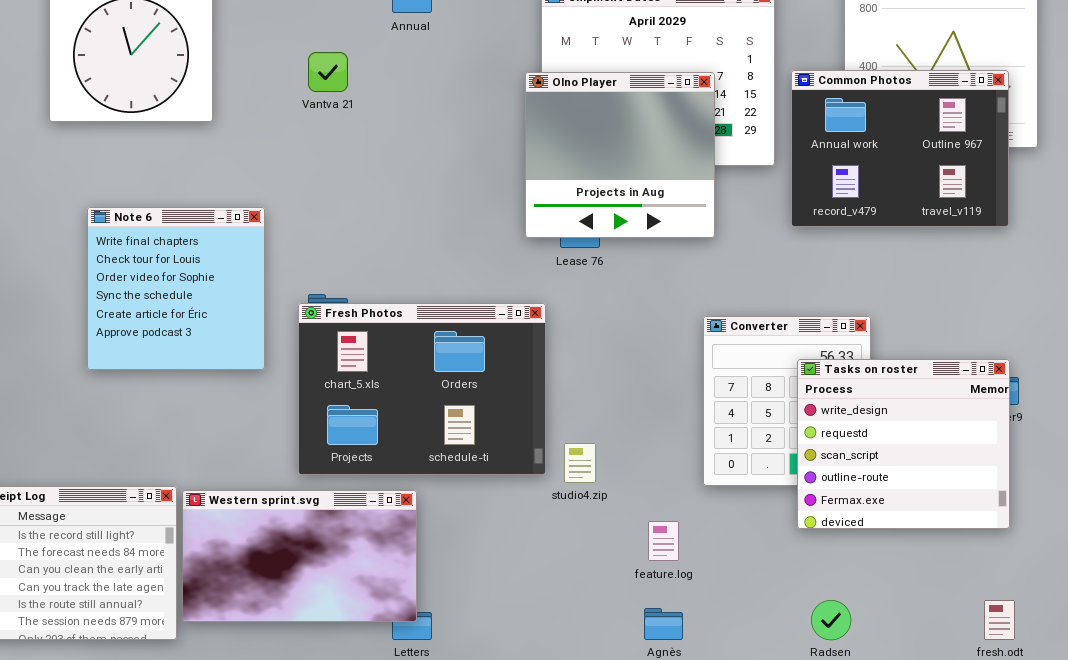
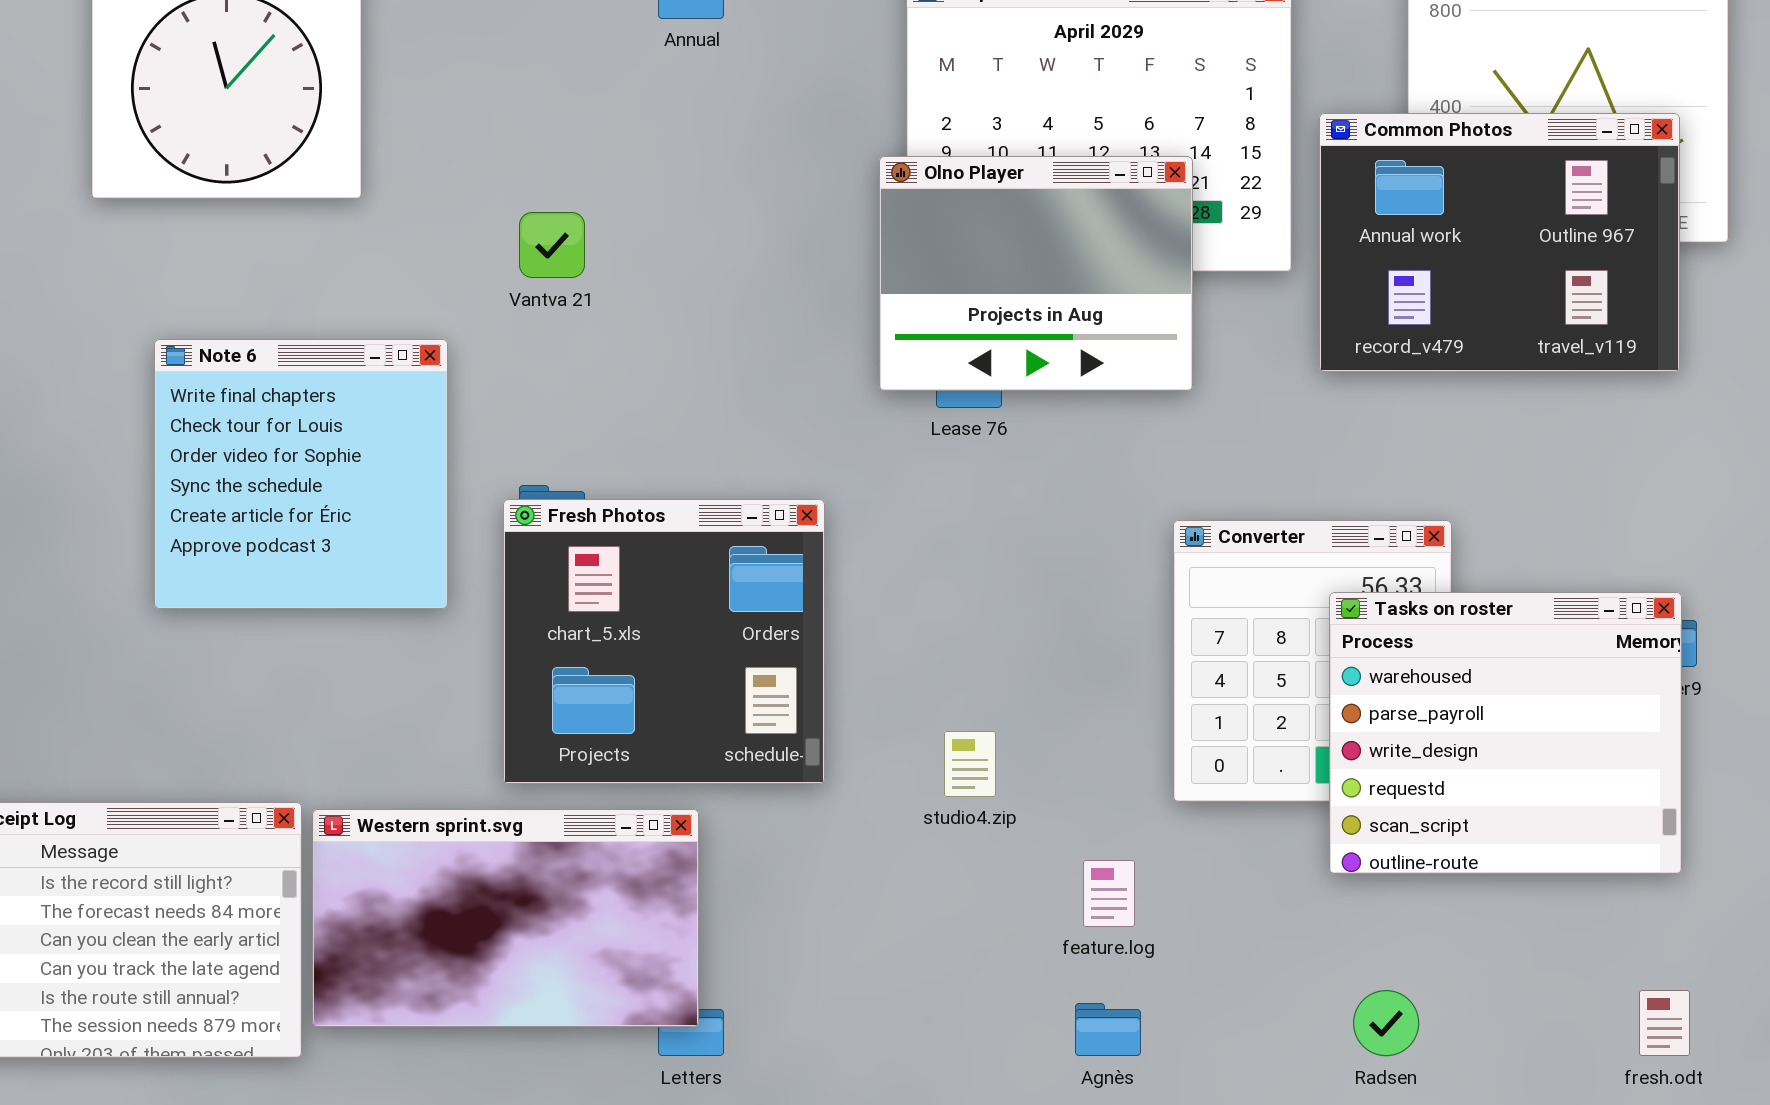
Vantva 21: [308,52,348,92] -> [519,212,585,278], moved
Olno Player: [525,72,715,238] -> [879,156,1193,391], resized
Fresh Photos: [298,303,546,475] -> [503,499,825,784], resized
Tasks on roster: [797,359,1010,529] -> [1329,592,1682,874], scrolled up 2 rows

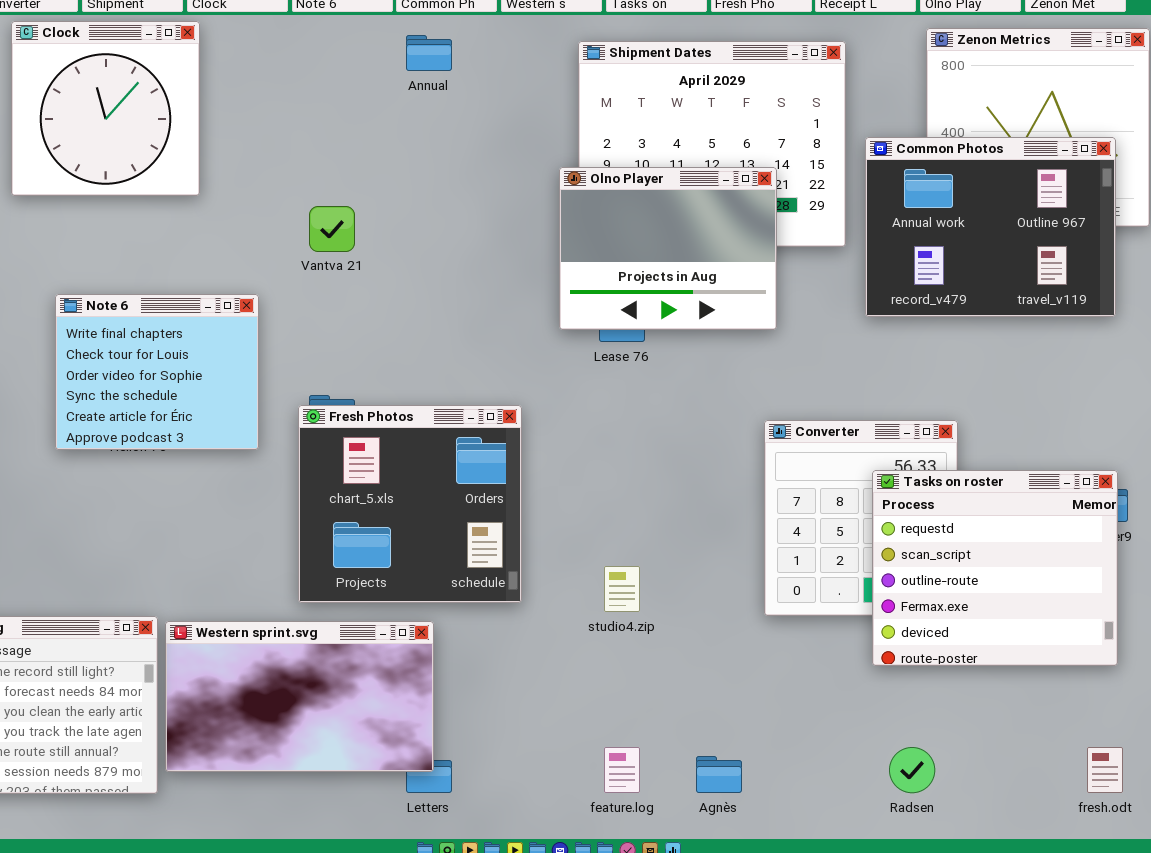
Note 6: [154,339,448,609] -> [55,294,259,450], resized
Tasks on roster: [1329,592,1682,874] -> [872,470,1118,666], scrolled down 3 rows
feature.log: [1083,860,1135,927] -> [604,747,640,793], moved

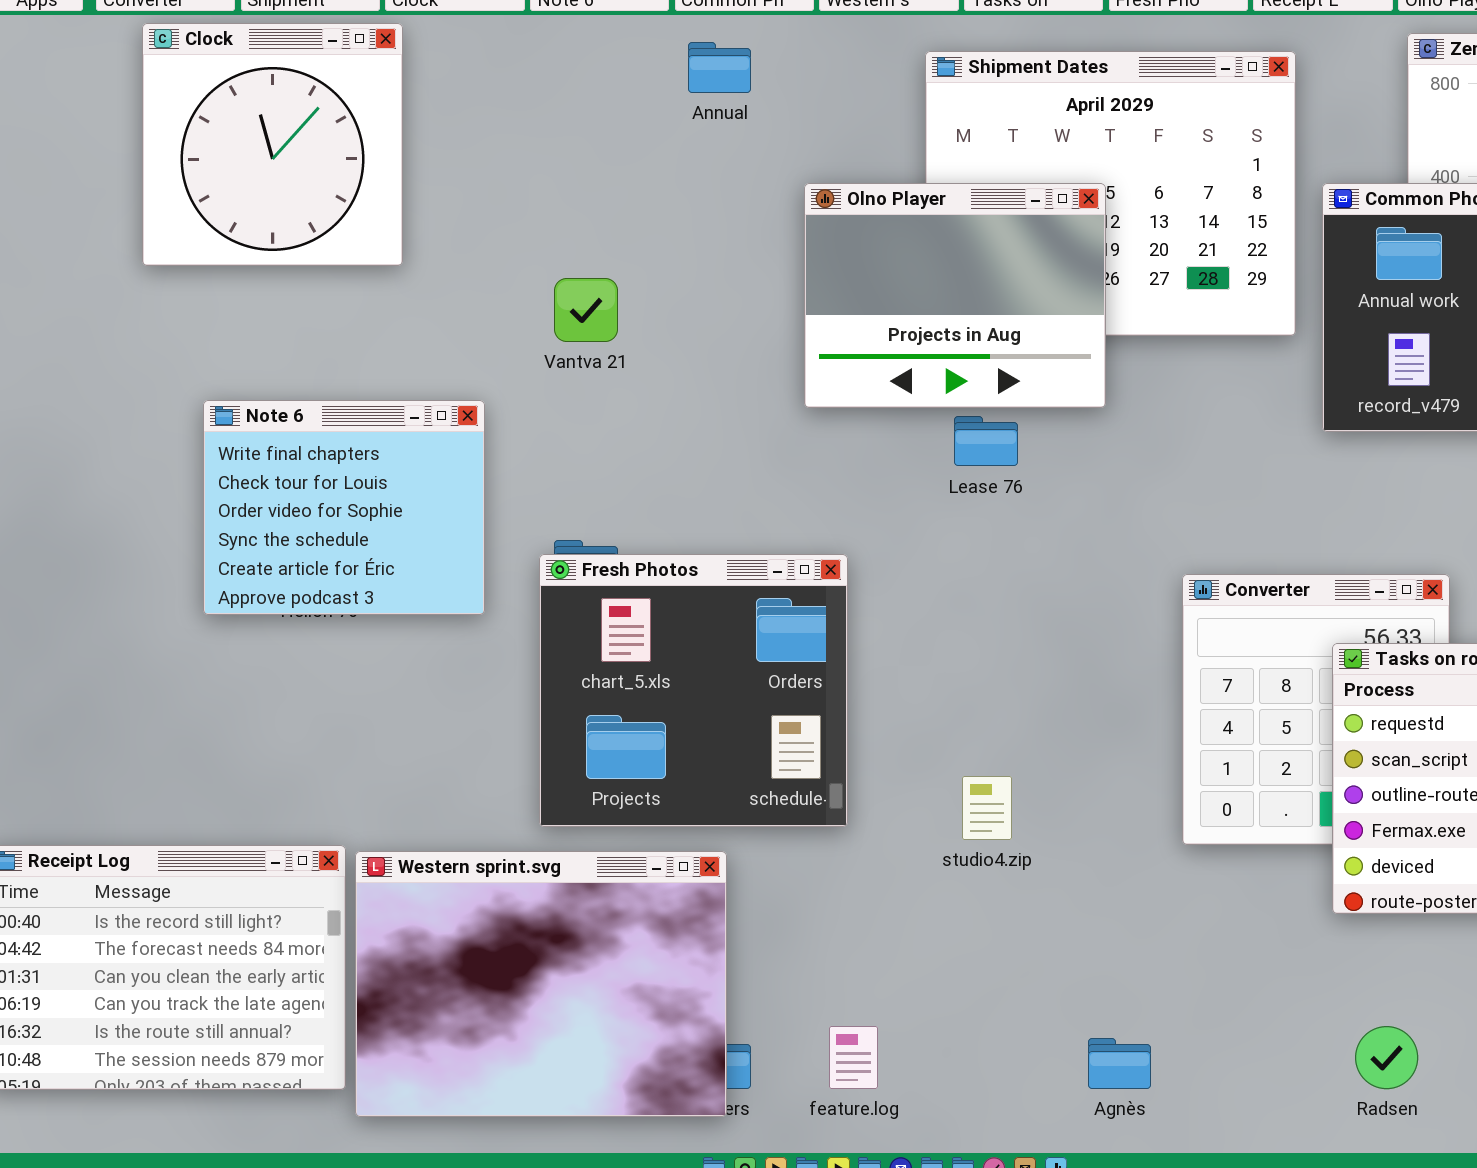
Olno Player: [559,167,777,330] -> [804,183,1106,408], moved
Western sprint.svg: [165,621,434,772] -> [355,851,727,1117], resized
feature.log: [604,747,640,793] -> [829,1026,878,1089], moved

